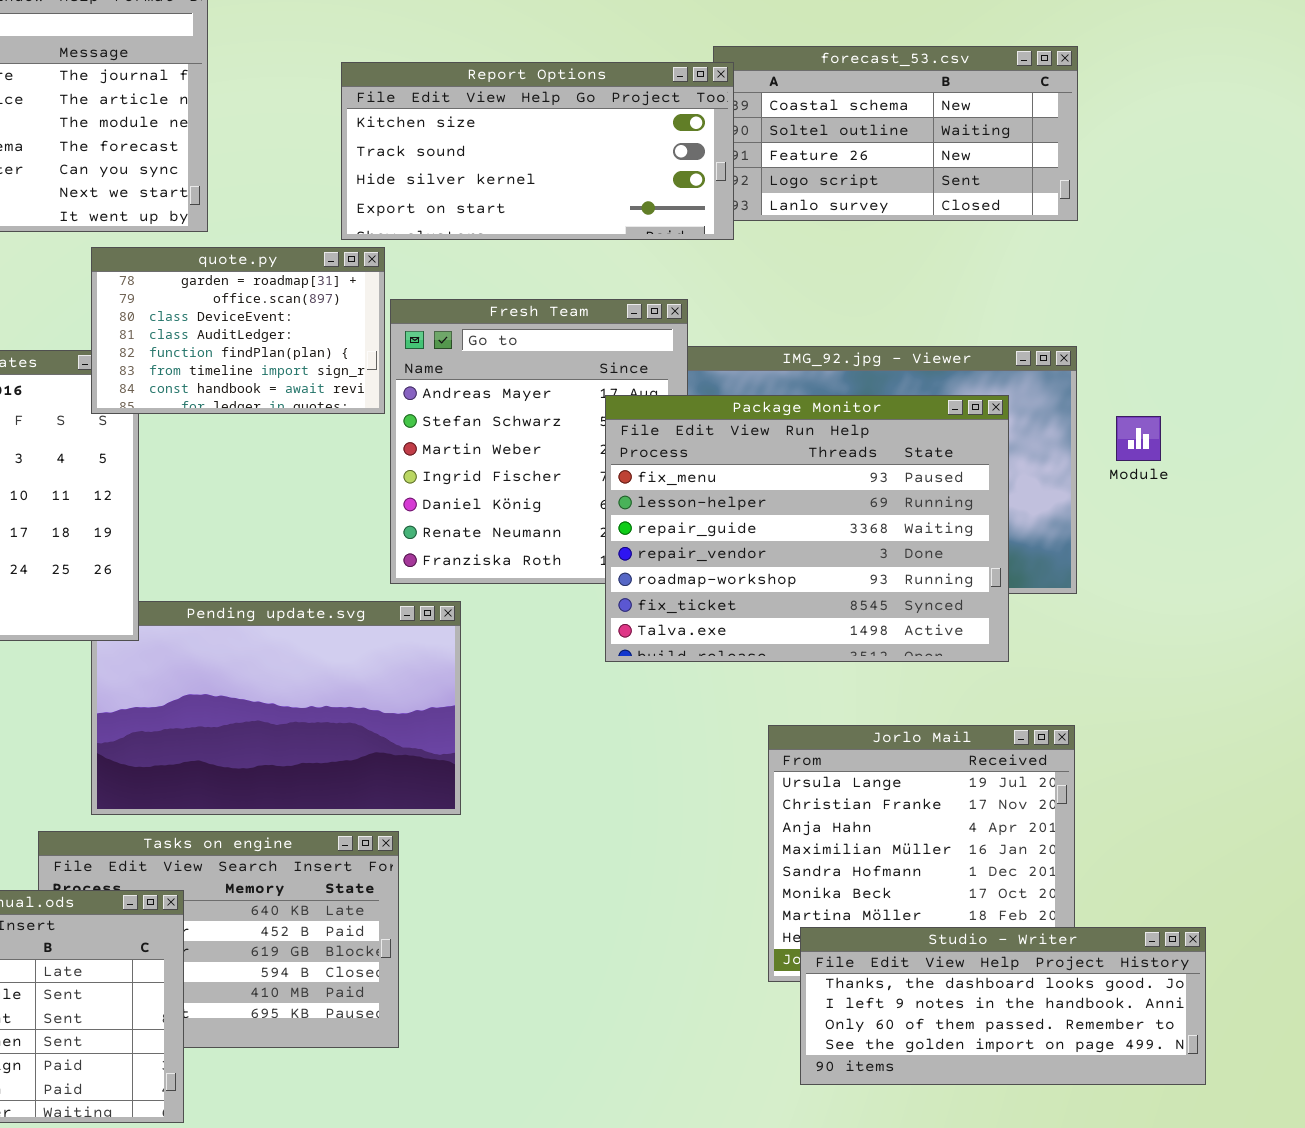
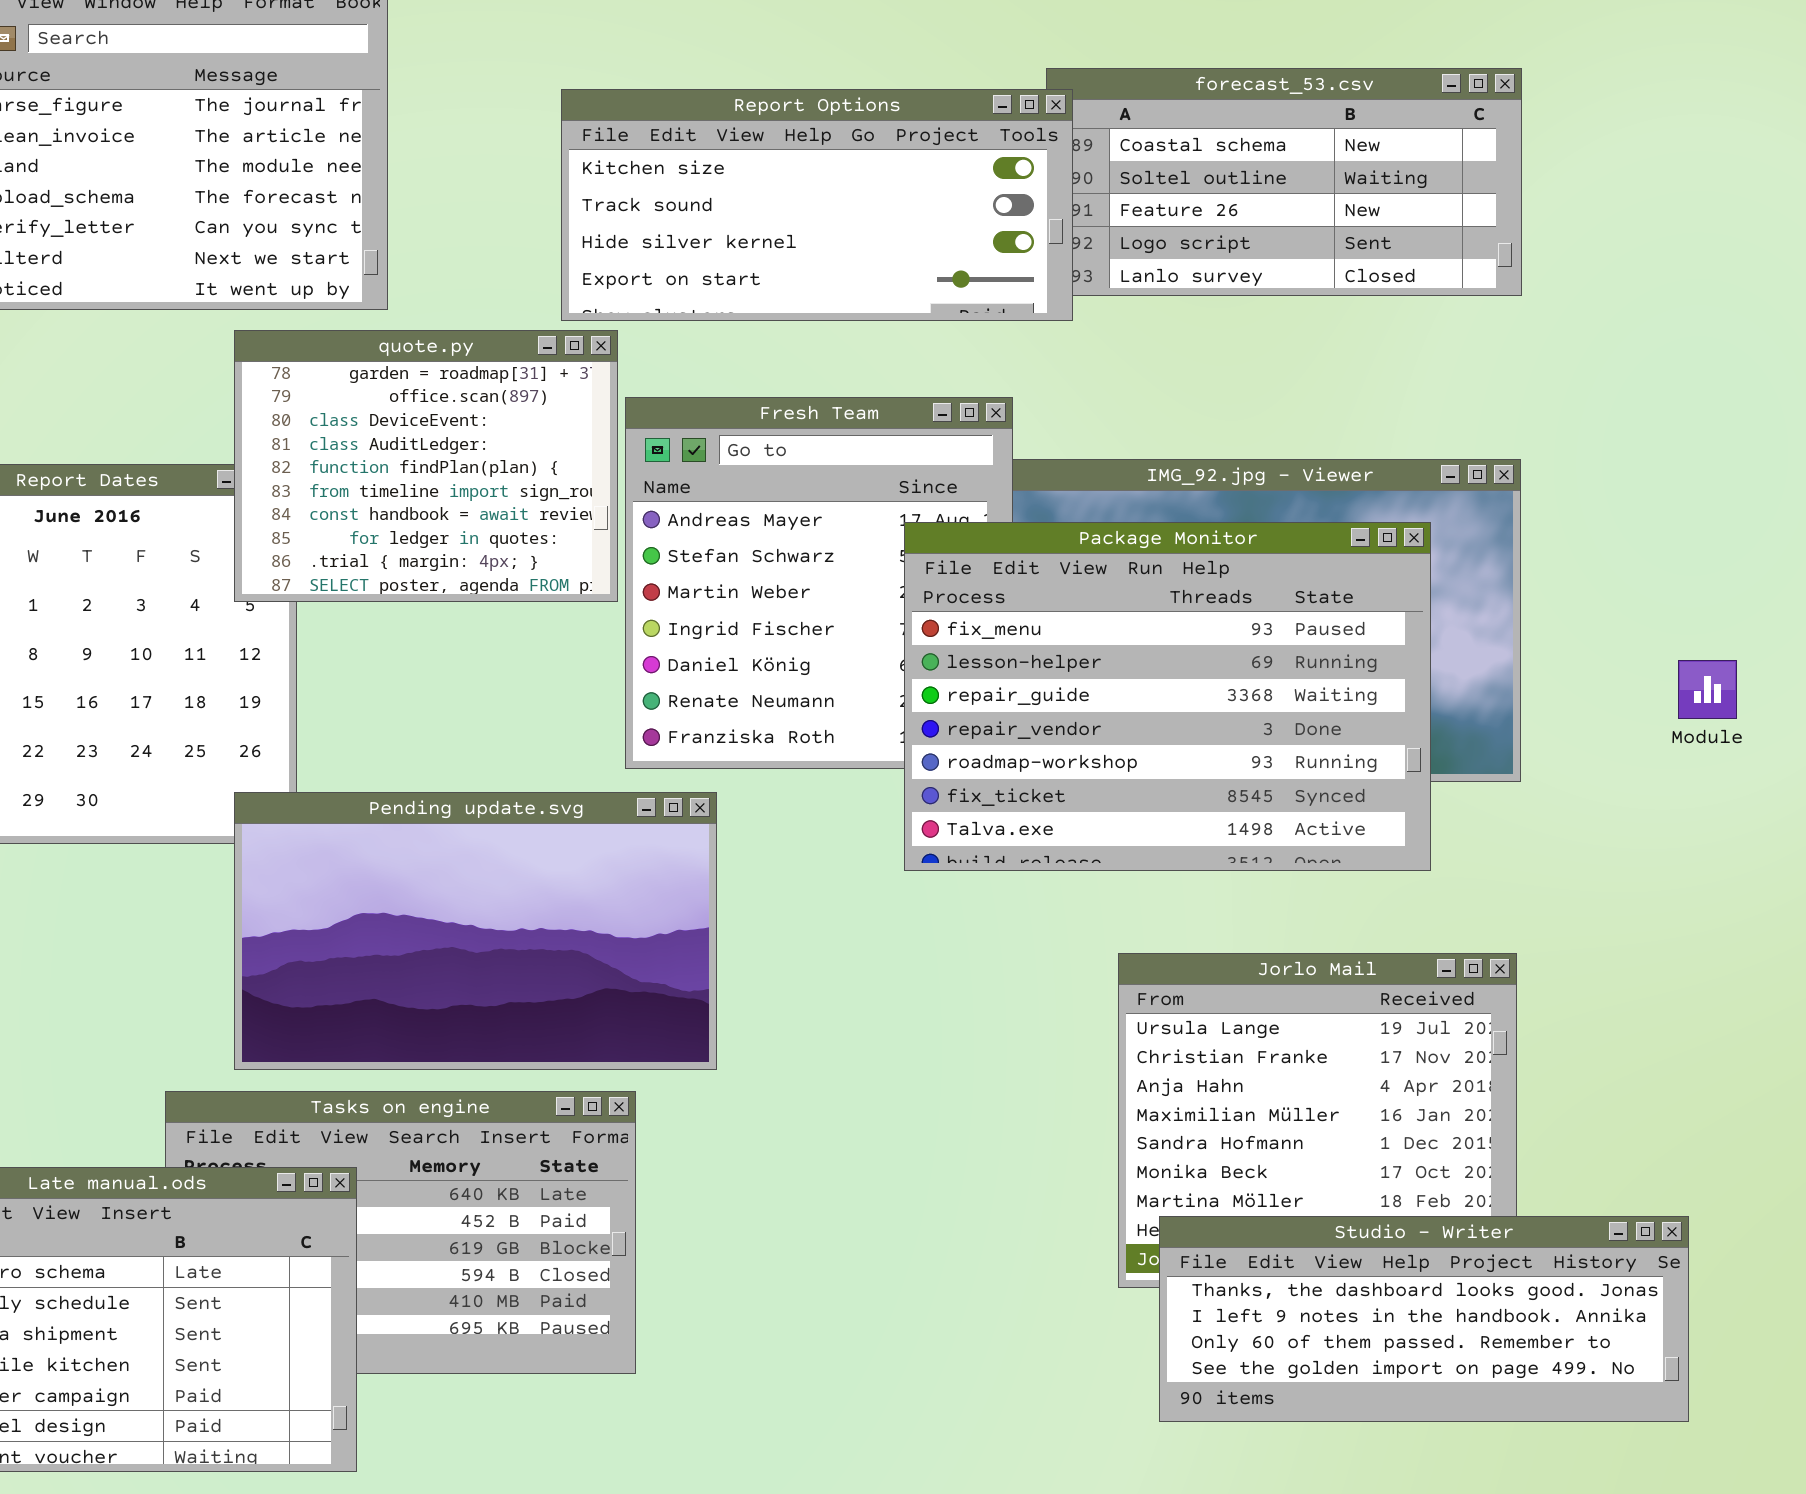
quote.py: [91,247,385,414] -> [234,330,618,602], resized
Module: [1116,416,1161,461] -> [1678,660,1737,719], moved
Pending update.svg: [91,601,461,815] -> [234,792,717,1070], raised

